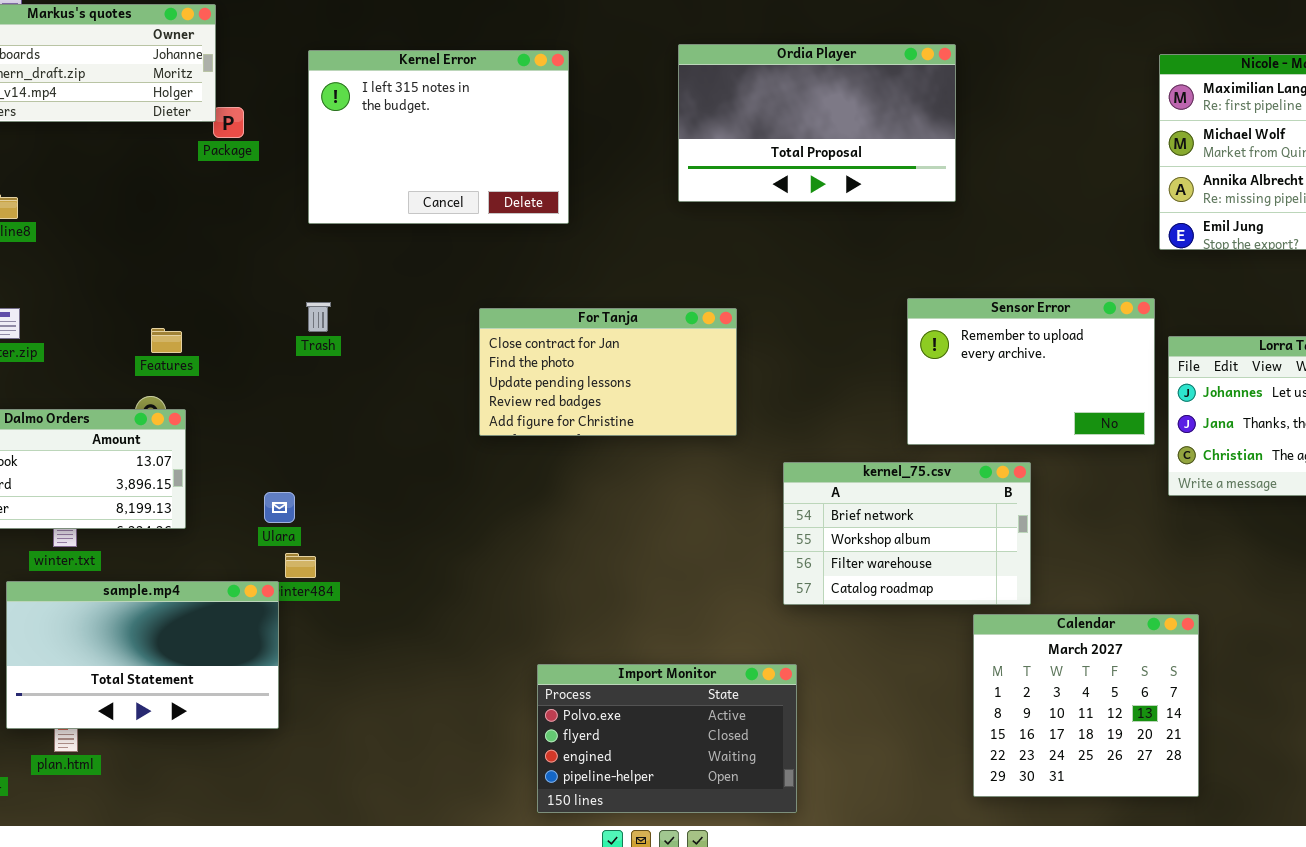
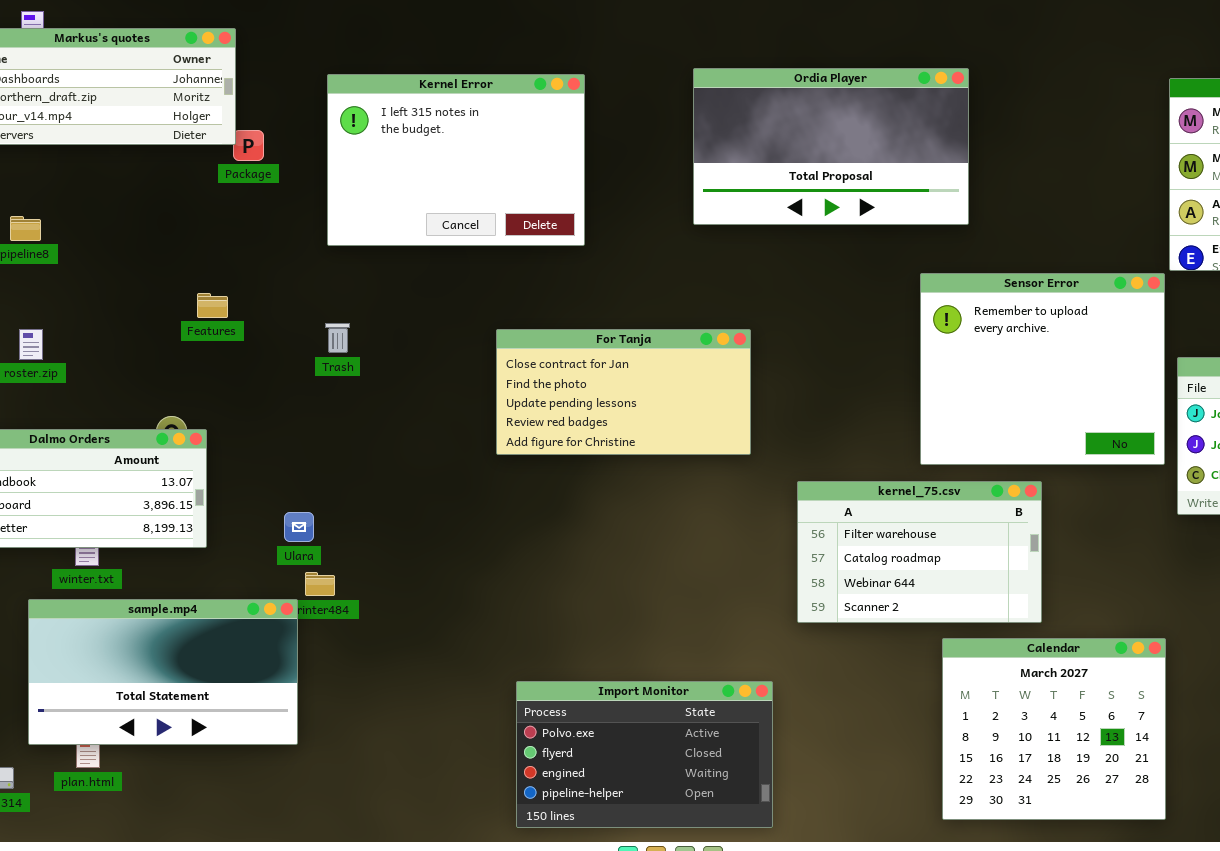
Sensor Error: [907,298,1155,445] -> [920,273,1165,465], resized
Features: [151,328,182,353] -> [197,293,228,318], moved
kernel_75.csv: [783,462,1031,605] -> [797,481,1042,623], scrolled down 2 rows
Calendar: [973,614,1199,797] -> [942,638,1166,820], moved
Import Monitor: [537,664,797,813] -> [516,681,773,828], moved

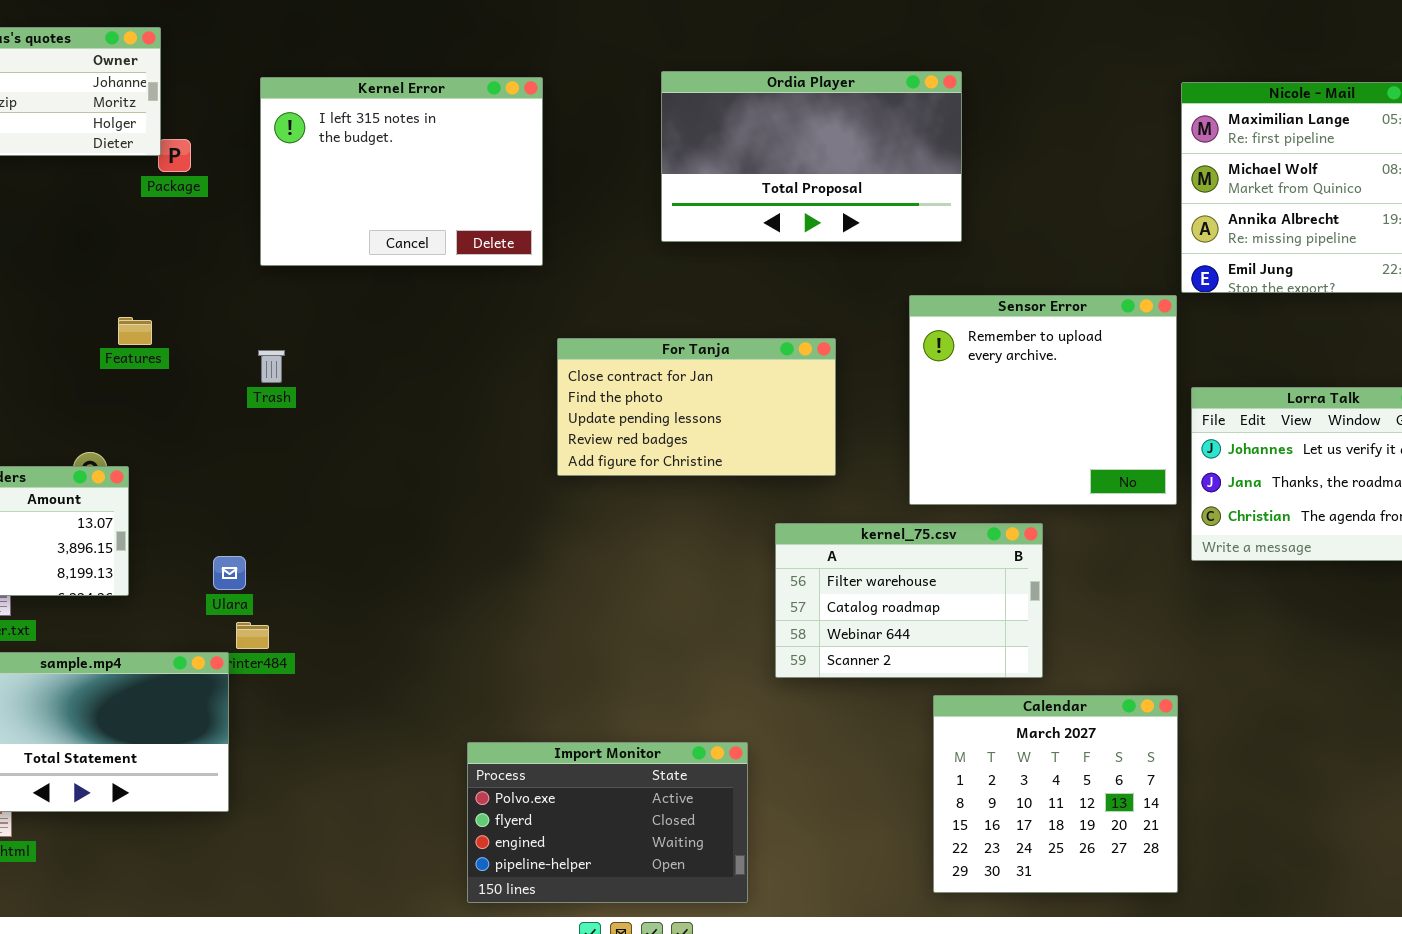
For Tanja: [496,329,751,455] -> [557,338,836,476], moved

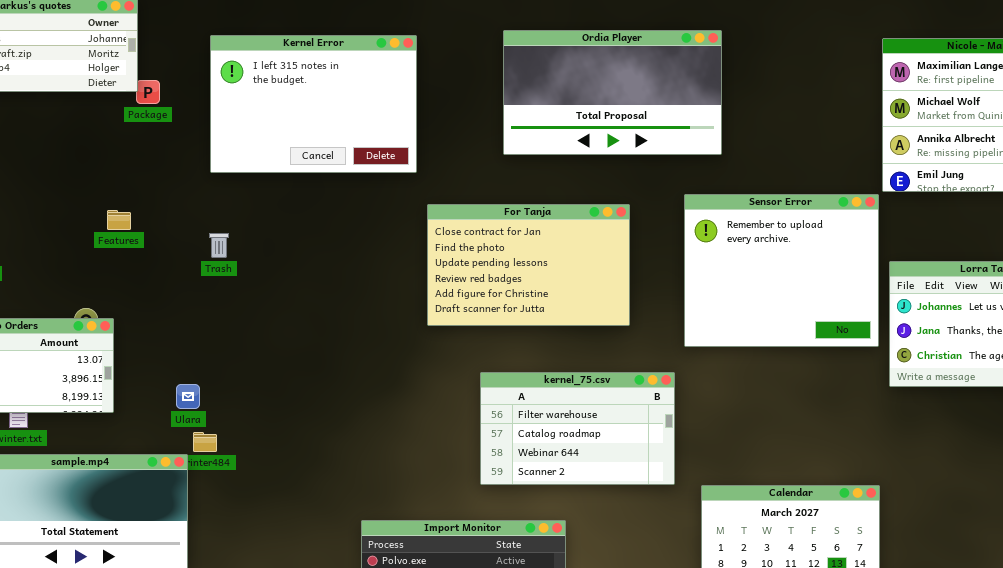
For Tanja: [557,338,836,476] -> [427,204,630,326], resized
kernel_75.csv: [775,523,1043,678] -> [480,372,675,485], moved

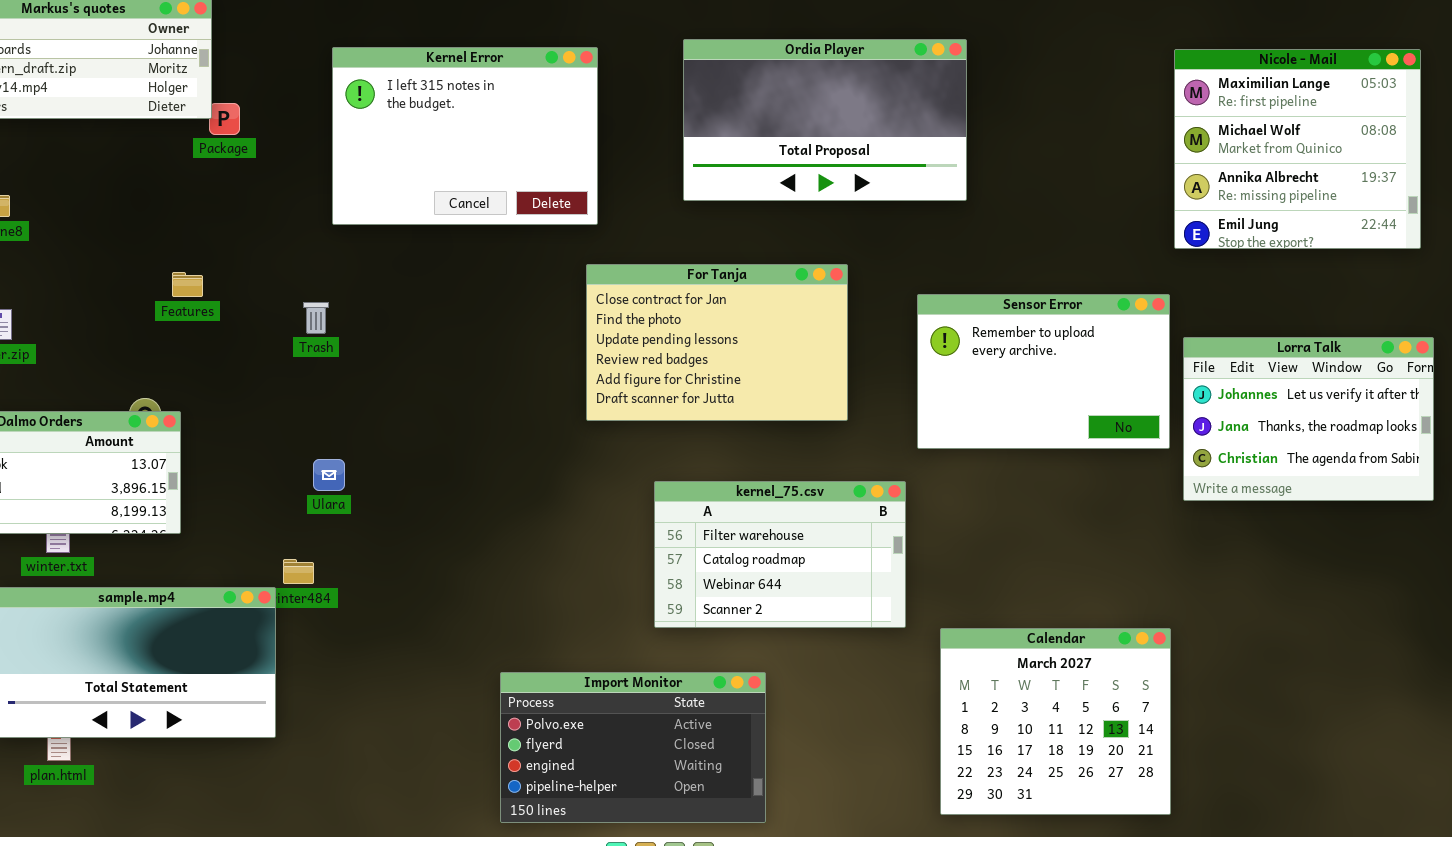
Kernel Error: [210,35,417,173] -> [332,47,598,225], moved
Sensor Error: [684,194,879,347] -> [917,294,1170,449], resized
Ulara: [176,384,200,409] -> [313,459,345,491], moved

